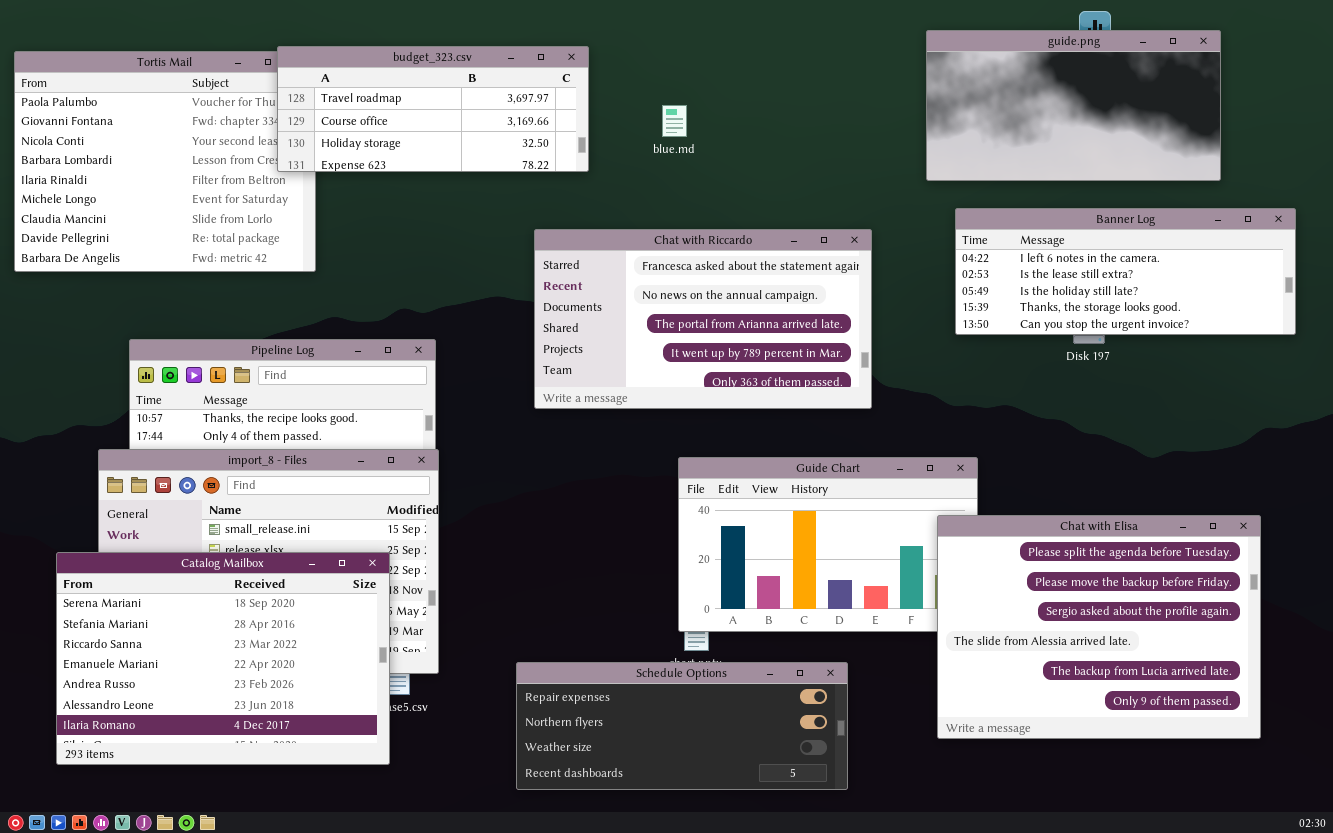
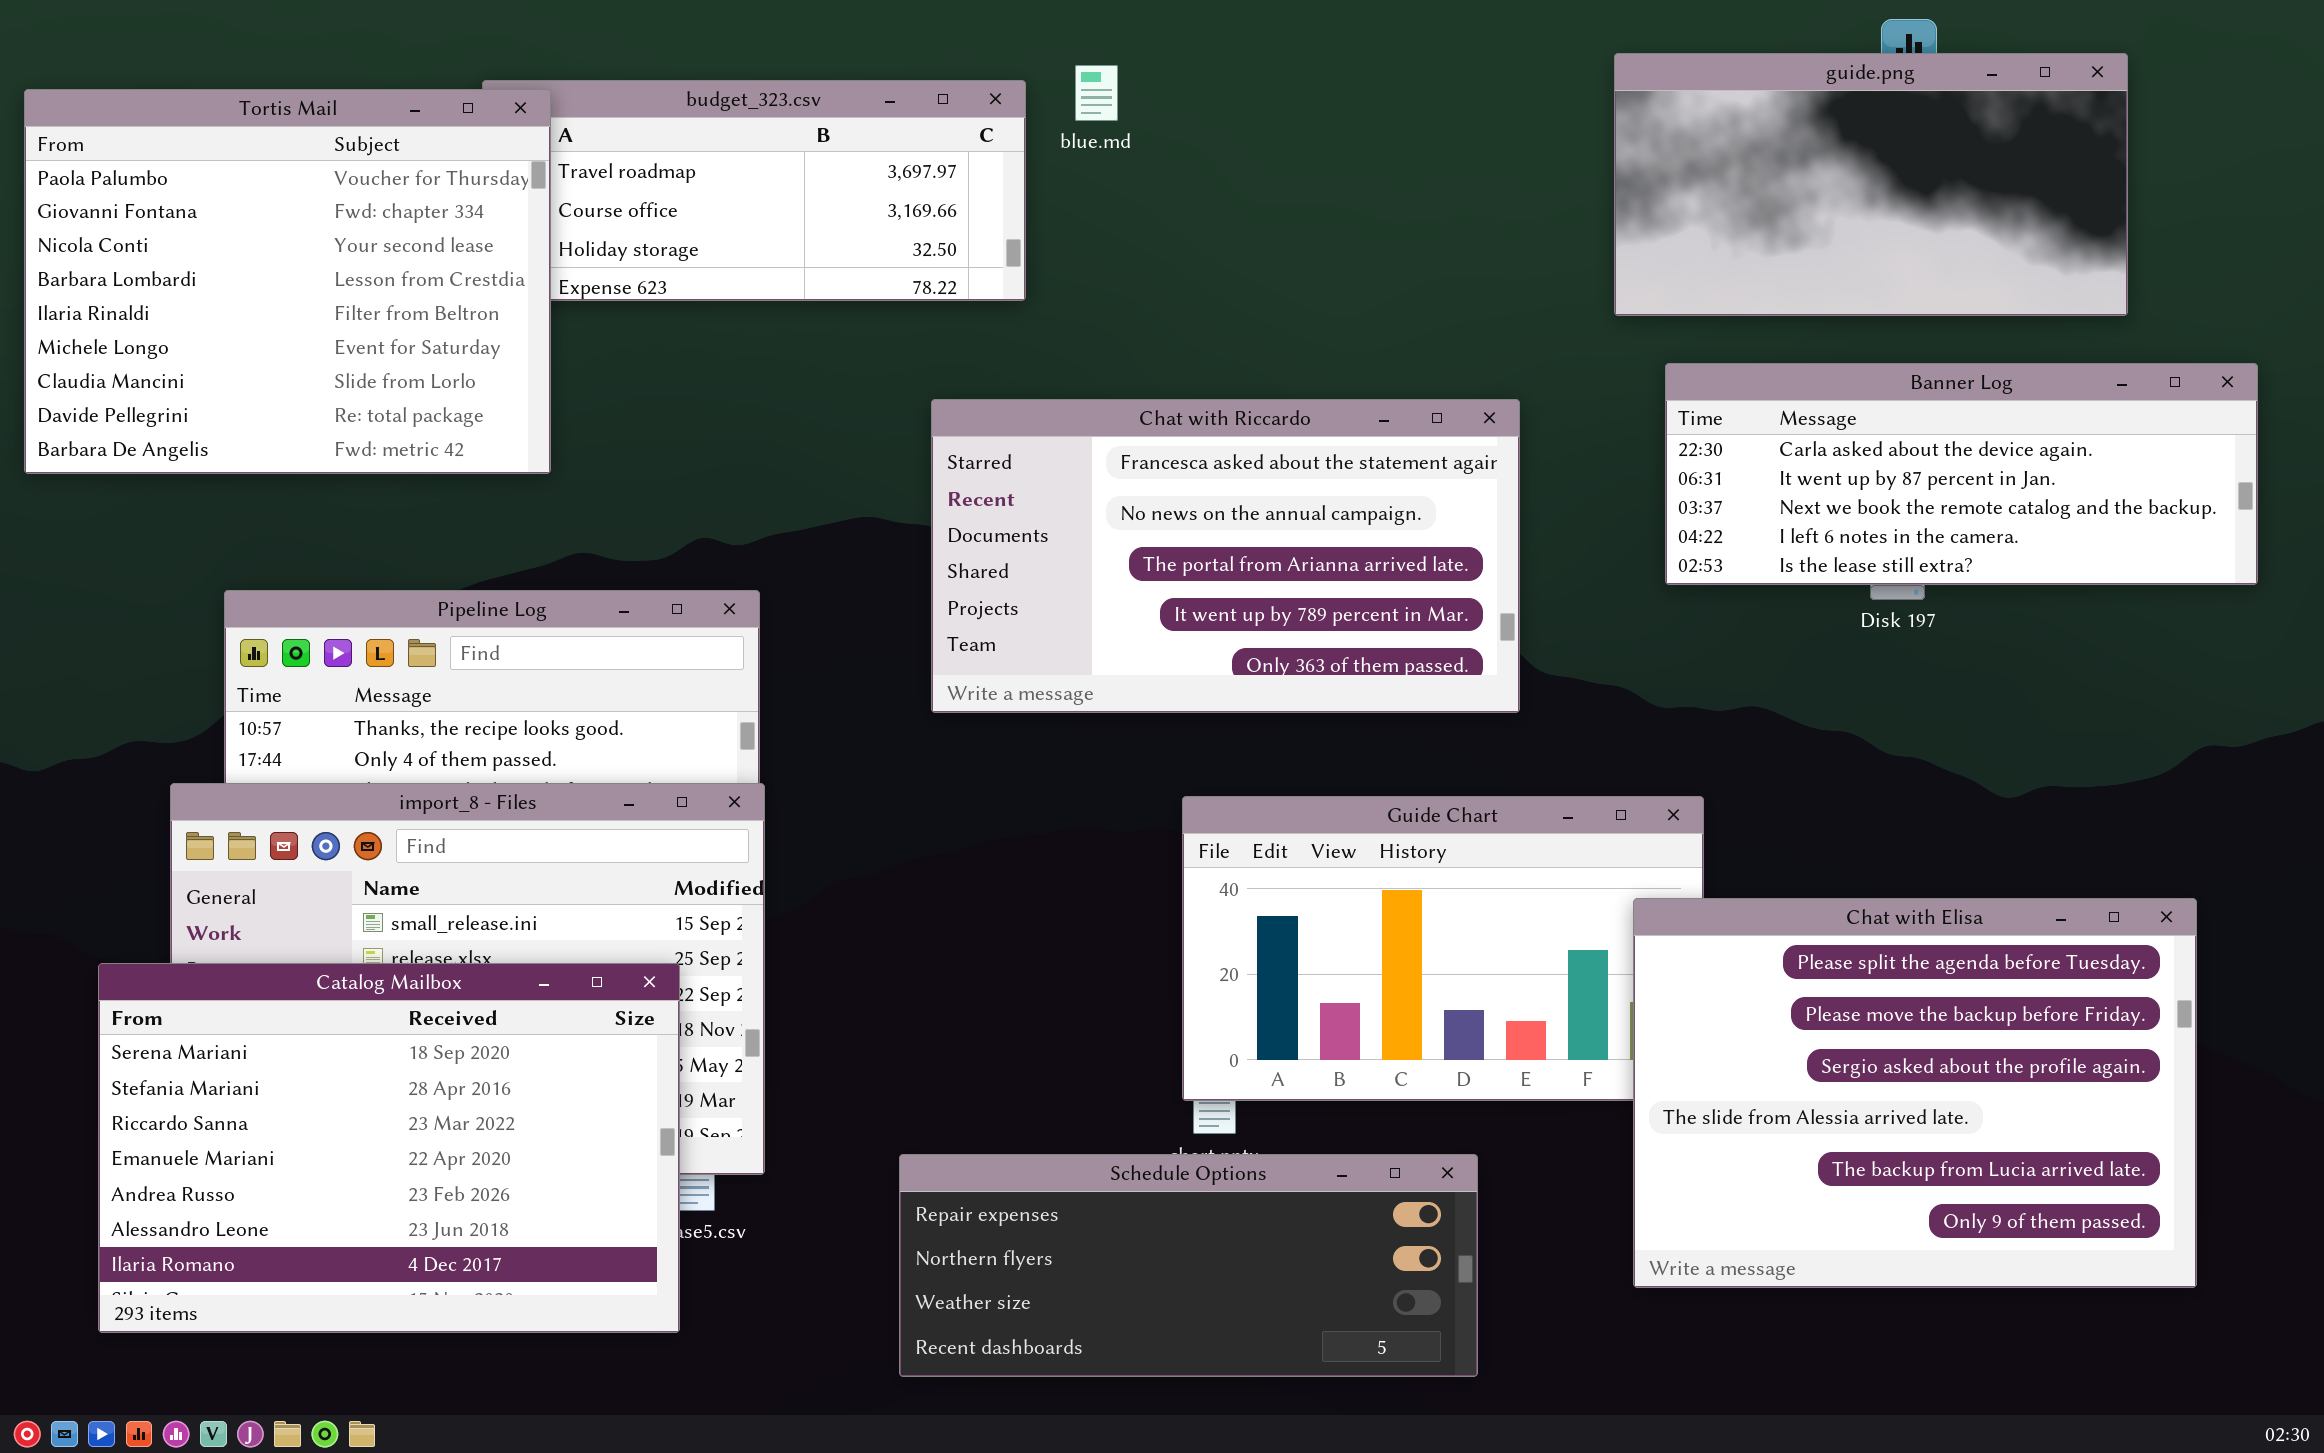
Tortis Mail: [14,51,316,272] -> [24,89,551,474], raised
blue.md: [662,105,687,137] -> [1075,65,1118,121], moved
Banner Log: [955,208,1296,335] -> [1665,363,2258,585], scrolled up 3 rows

